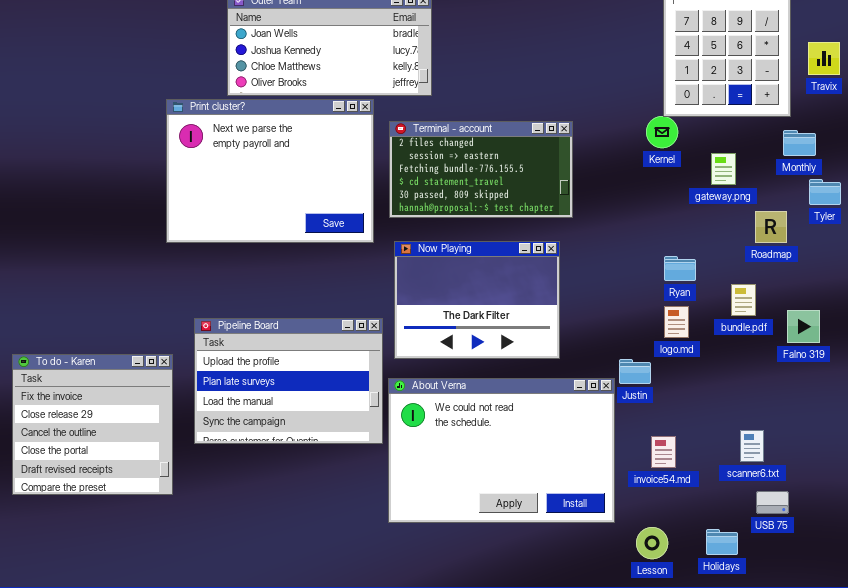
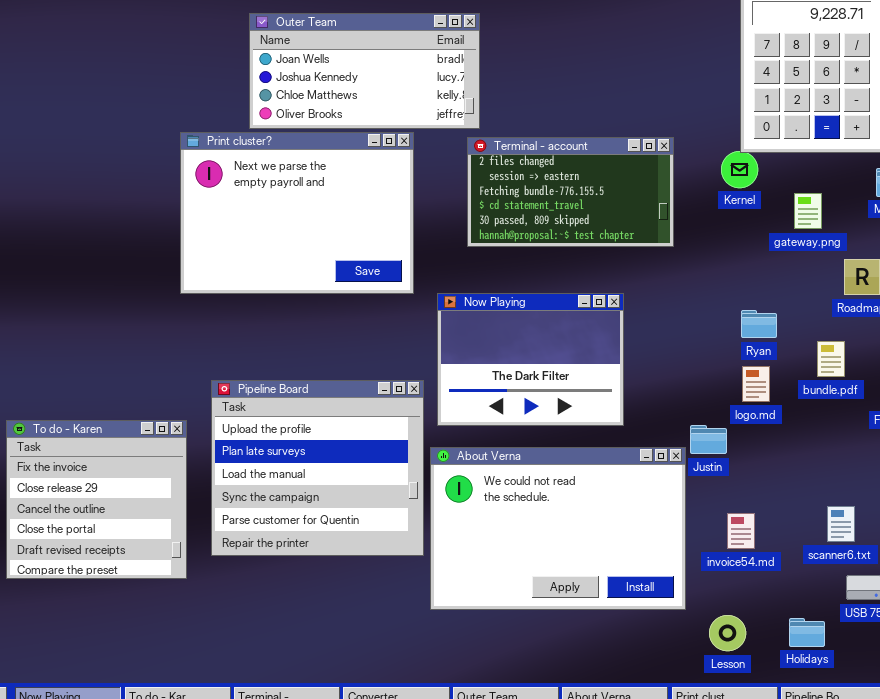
Terminal - account: [389,121,573,218] -> [467,137,674,247], moved
Pipeline Board: [194,318,383,444] -> [211,380,424,556], resized

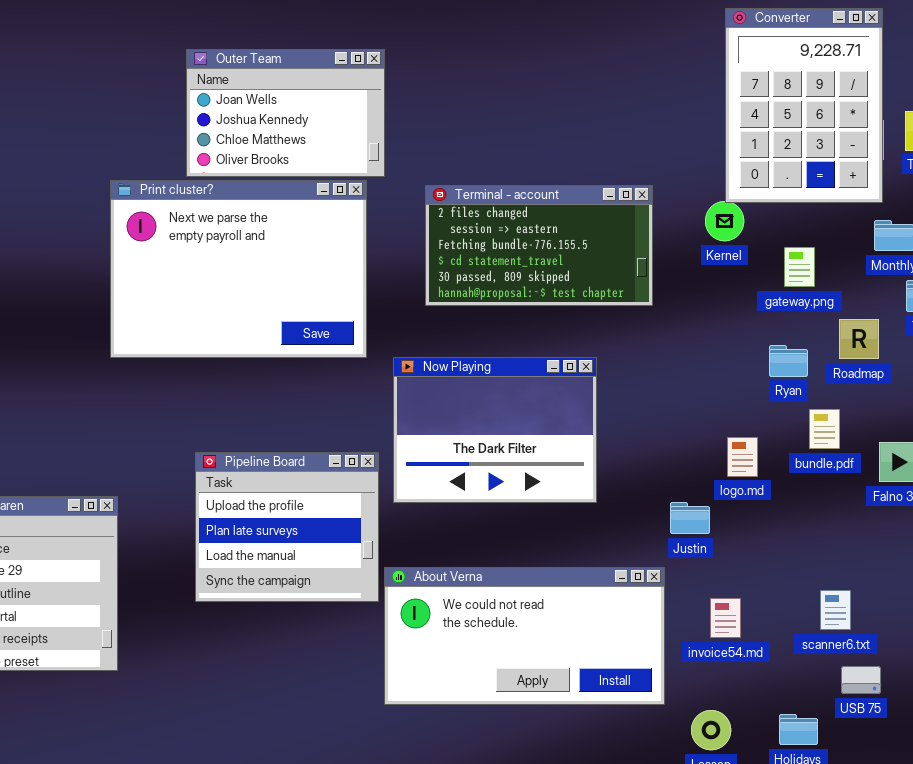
Outer Team: [249,13,480,129] -> [186,49,385,177], resized
Ryan: [741,310,777,338] -> [769,345,808,377], moved
Pipeline Board: [211,380,424,556] -> [195,452,379,602], resized
About Verna: [430,447,686,610] -> [384,567,665,705], resized

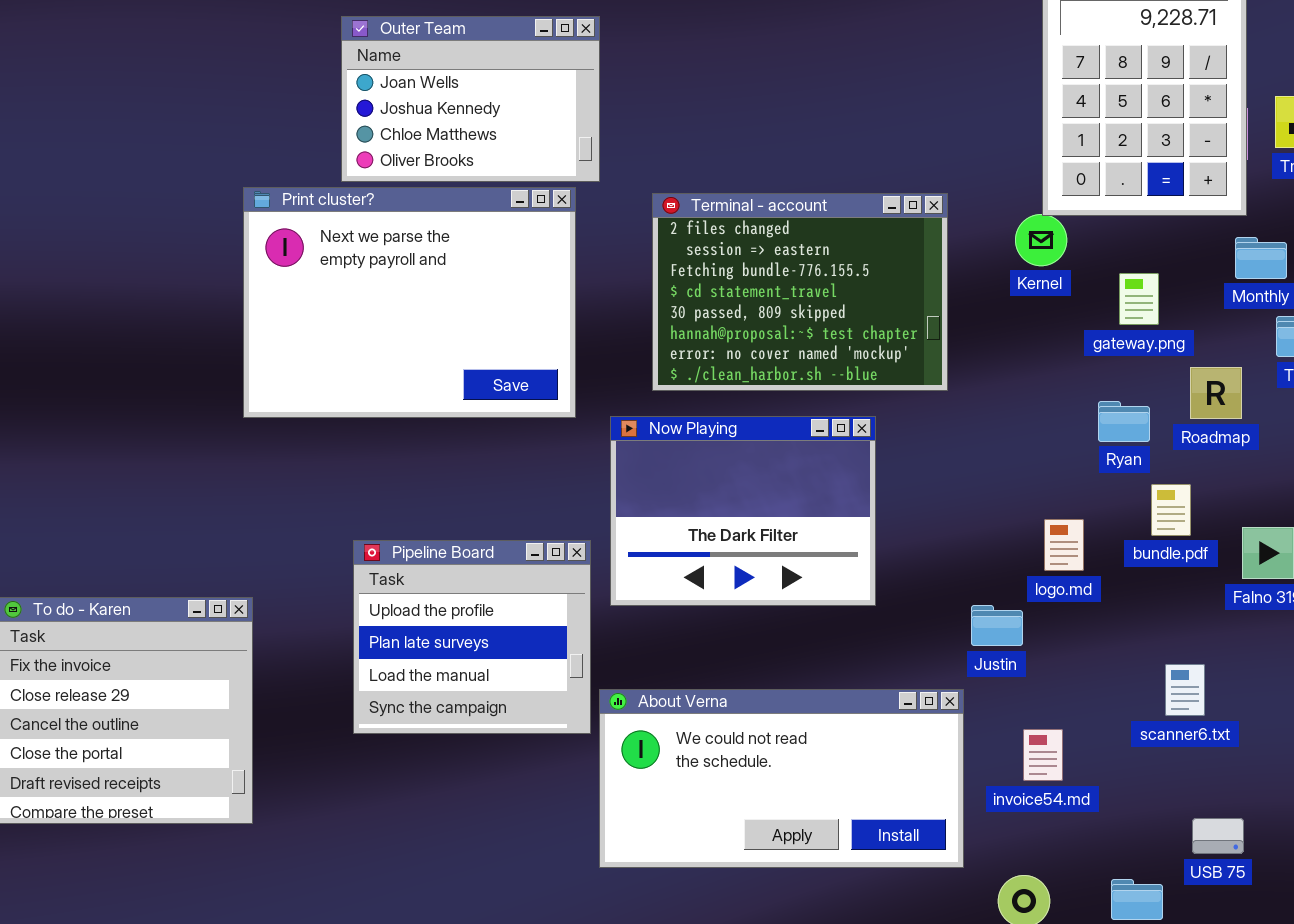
Terminal - account: [425,185,653,306] -> [652,193,948,391], resized
scanner6.txt: [820,590,851,630] -> [1165,664,1205,716], moved

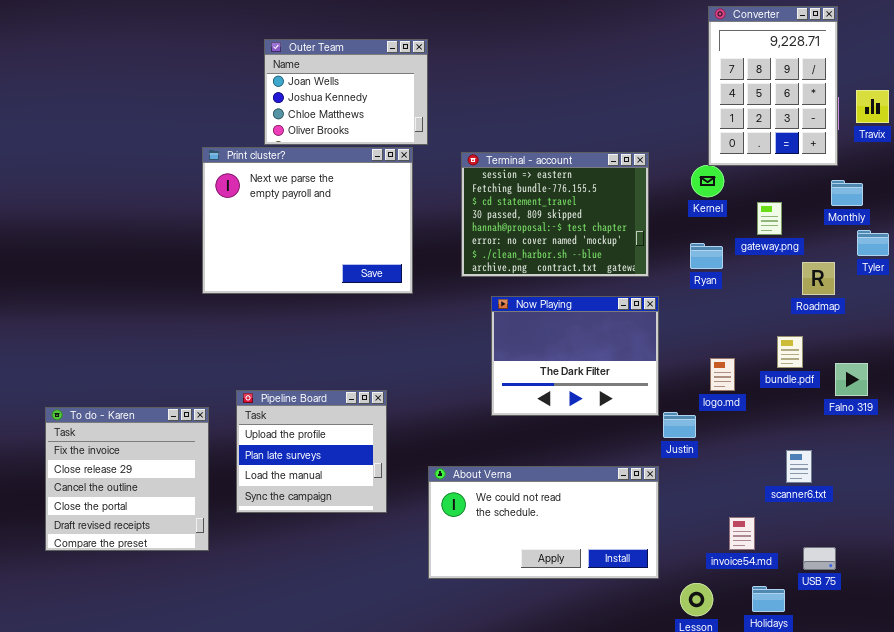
Terminal - account: [652,193,948,391] -> [461,152,649,277], scrolled down 1 row
Ryan: [1098,401,1150,442] -> [690,243,723,269], moved
Now Playing: [610,416,876,606] -> [491,296,659,416], moved
Pipeline Board: [353,540,591,734] -> [236,390,387,513], moved
invoice54.md: [1023,729,1063,781] -> [729,517,755,550], moved

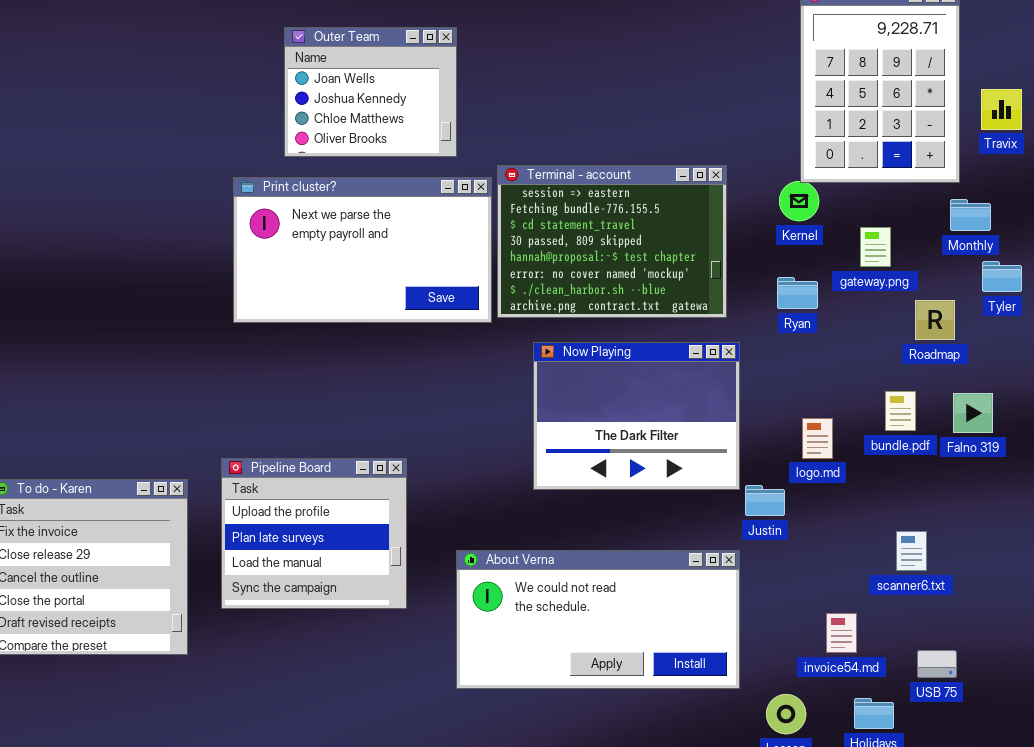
Outer Team: [264,39,428,145] -> [284,27,457,157], resized
Print cluster?: [202,147,413,294] -> [233,177,492,323], moved, resized
Falno 319: [835,363,868,396] -> [953,393,993,433], moved

